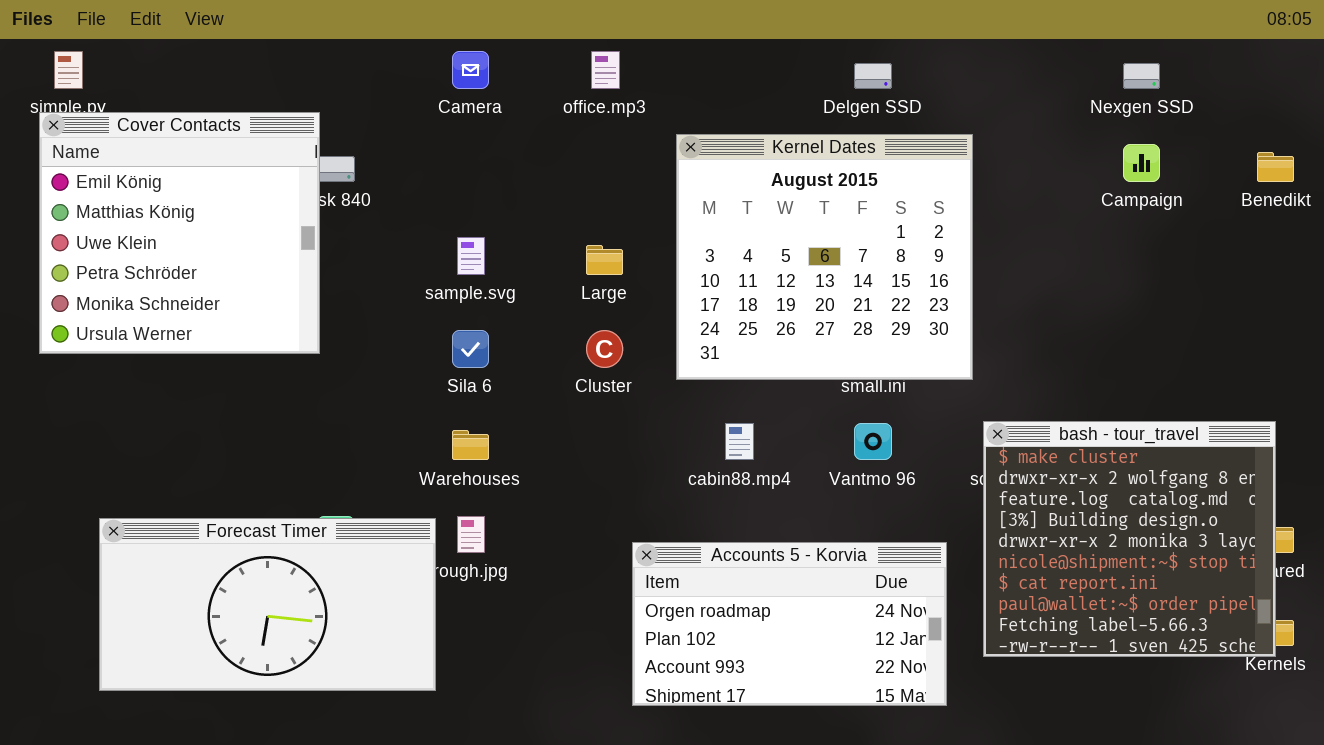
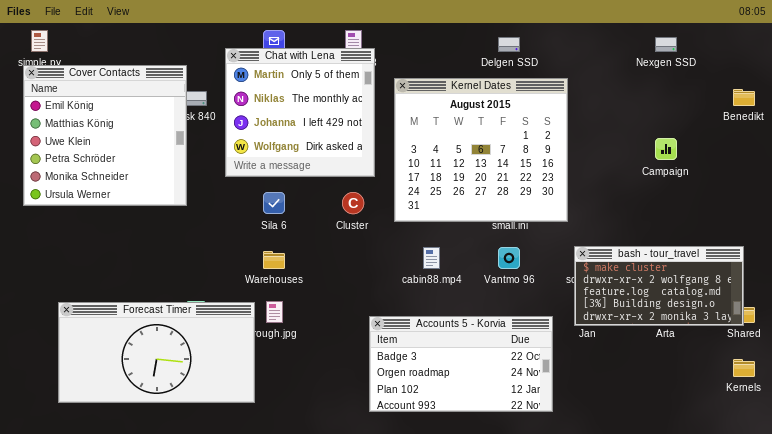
Chat with Lena: none -> [225,48,375,177], opened
Campaign: [1123,144,1160,182] -> [655,138,677,160], moved
bash - tour_travel: [983,421,1276,657] -> [574,246,744,326], resized
Accounts 5 - Korvia: [632,542,947,706] -> [369,316,553,412], scrolled up 1 row

